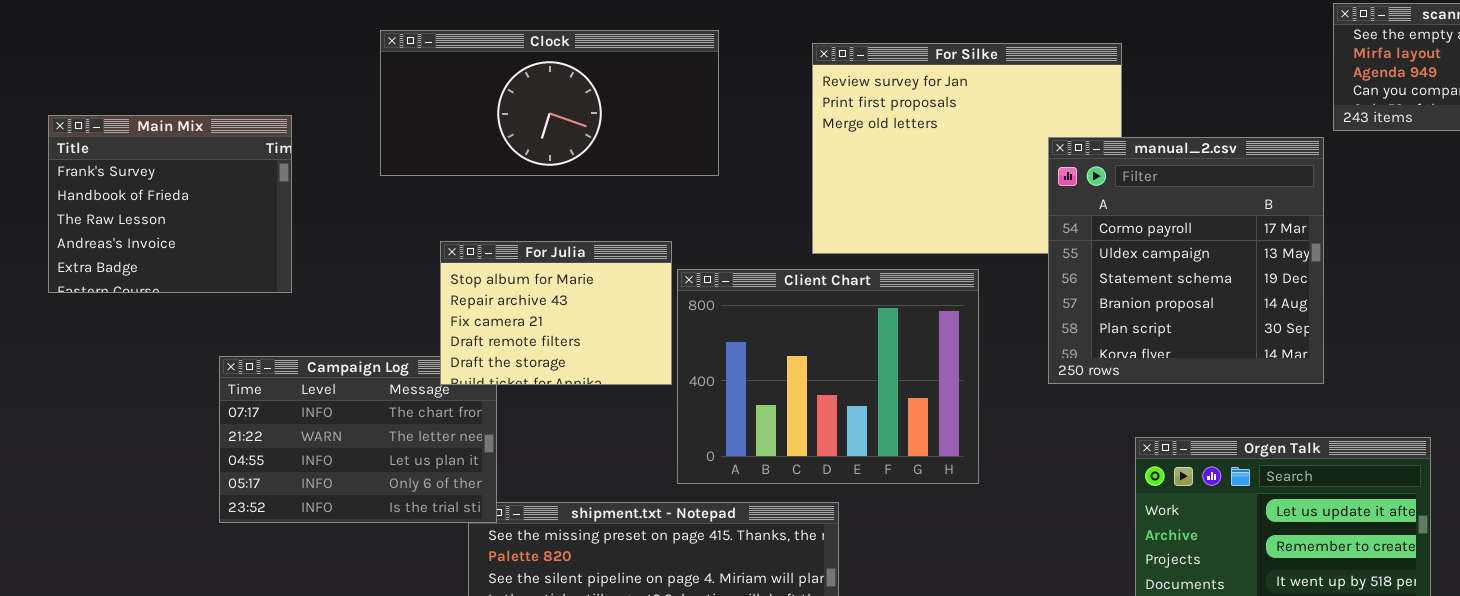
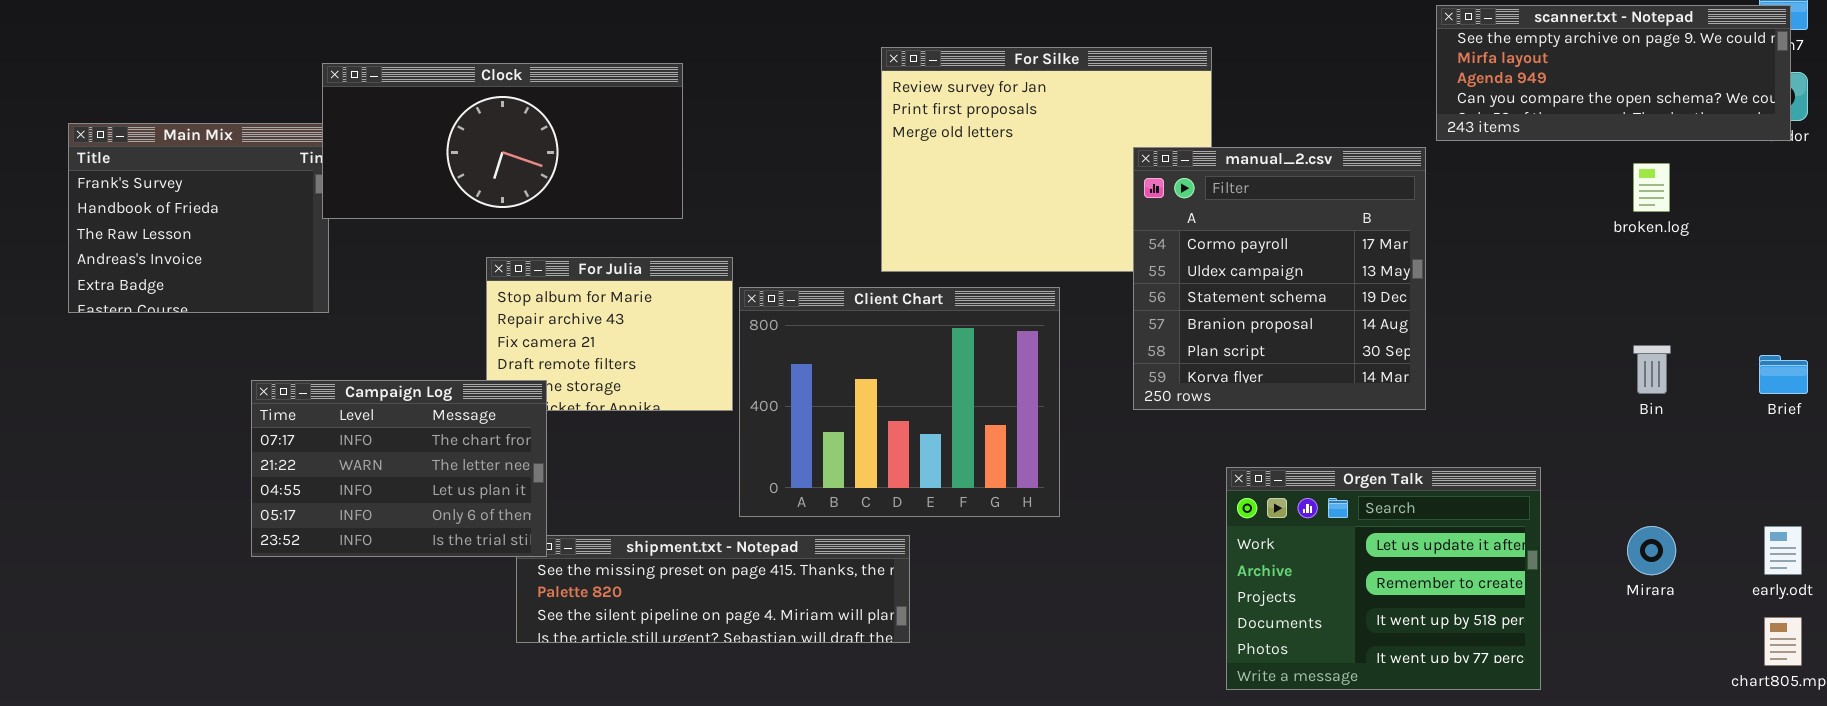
Clock: [380,30,719,176] -> [322,63,683,219], moved
Campaign Log: [219,356,497,523] -> [251,380,547,557], raised

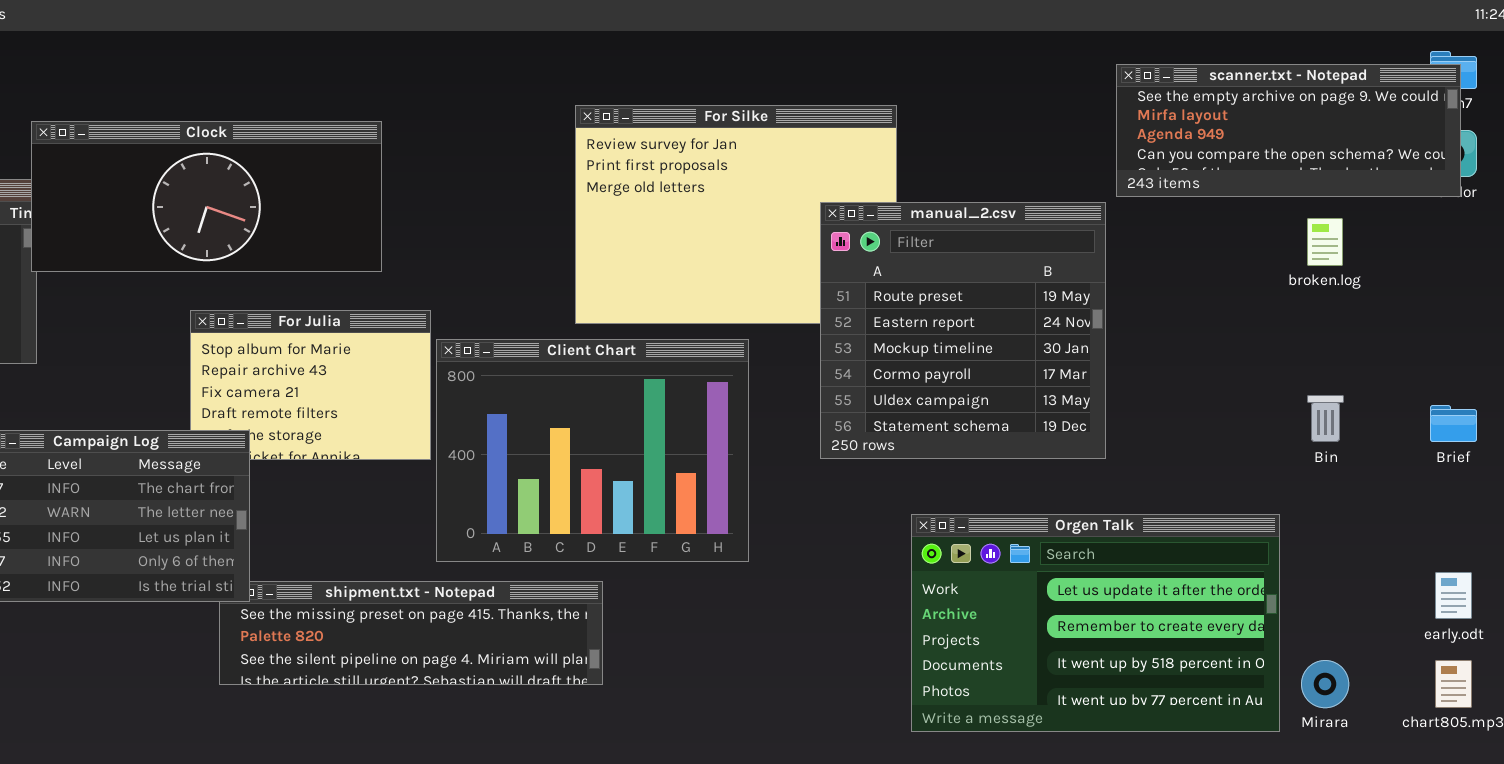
manual_2.csv: [1133,147,1426,410] -> [820,202,1106,459], scrolled up 3 rows
Orgen Talk: [1226,467,1541,690] -> [911,514,1280,732], resized
Mirara: [1627,526,1676,575] -> [1301,660,1349,708], moved

